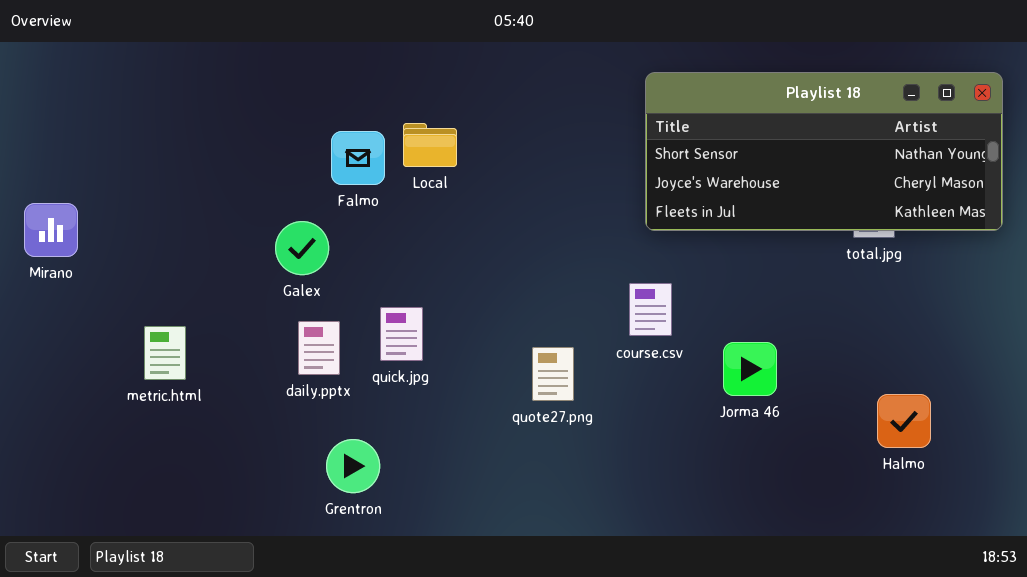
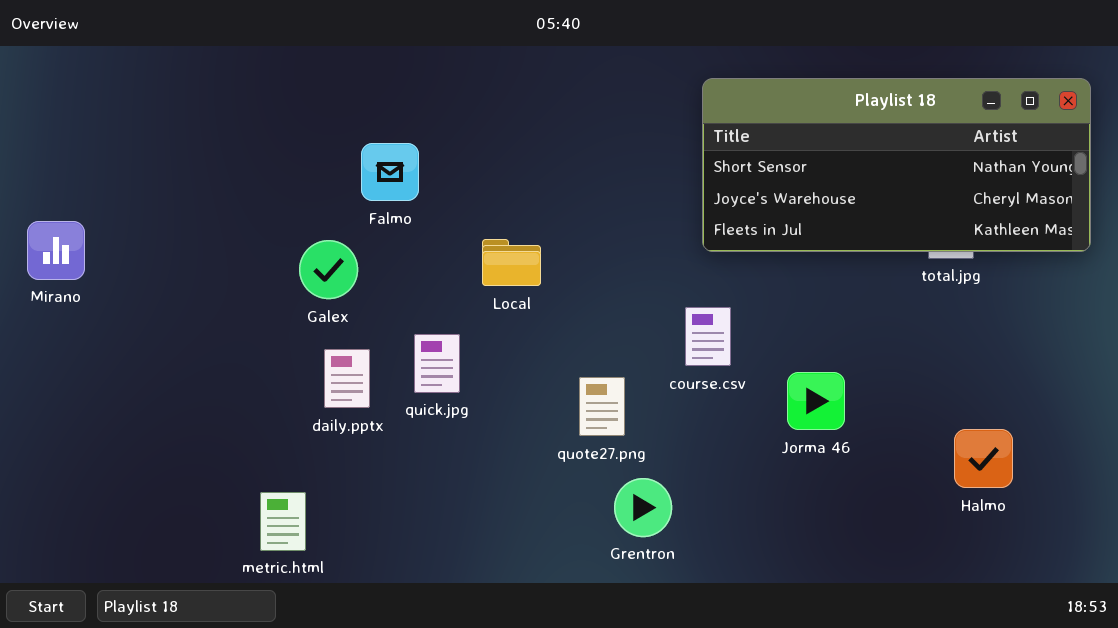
Local: [403,123,457,167] -> [482,239,541,286], moved
metric.html: [144,326,186,380] -> [260,492,306,551], moved
Grentron: [326,439,380,493] -> [614,478,672,537], moved

